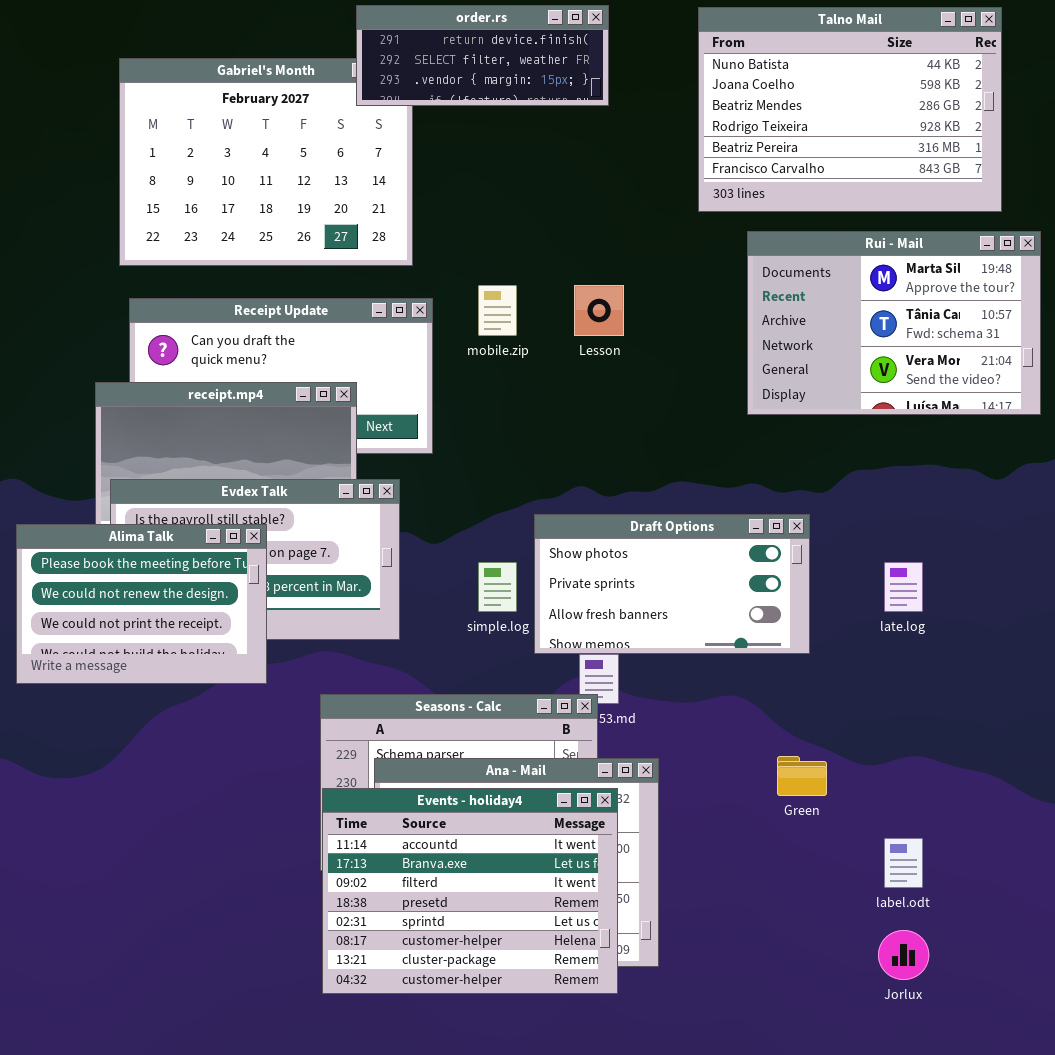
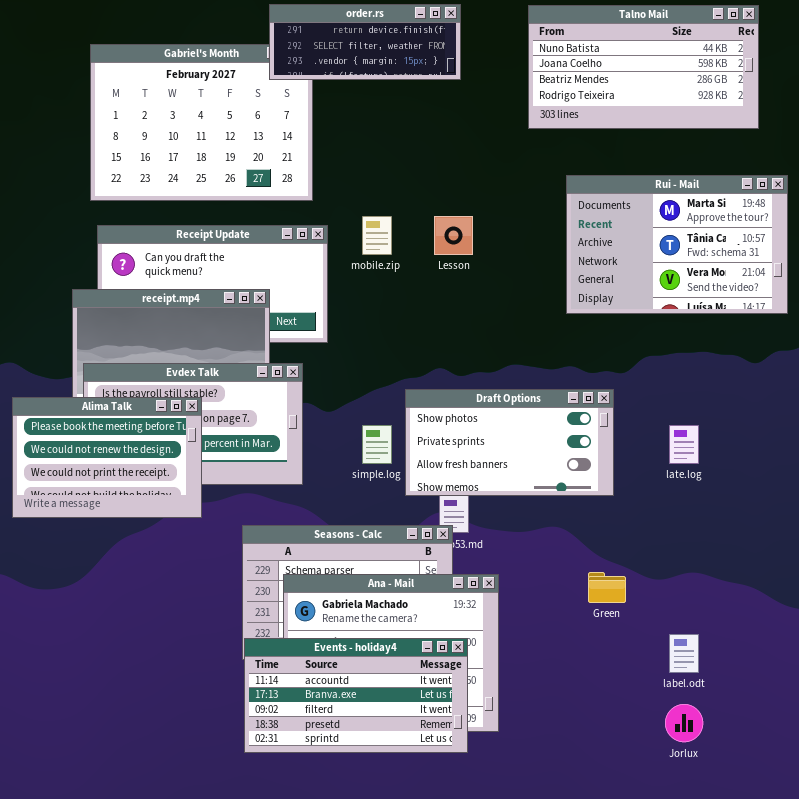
Talno Mail: [698,7,1002,212] -> [528,5,759,129], resized
Events - holiday4: [322,788,618,994] -> [244,638,468,753], resized

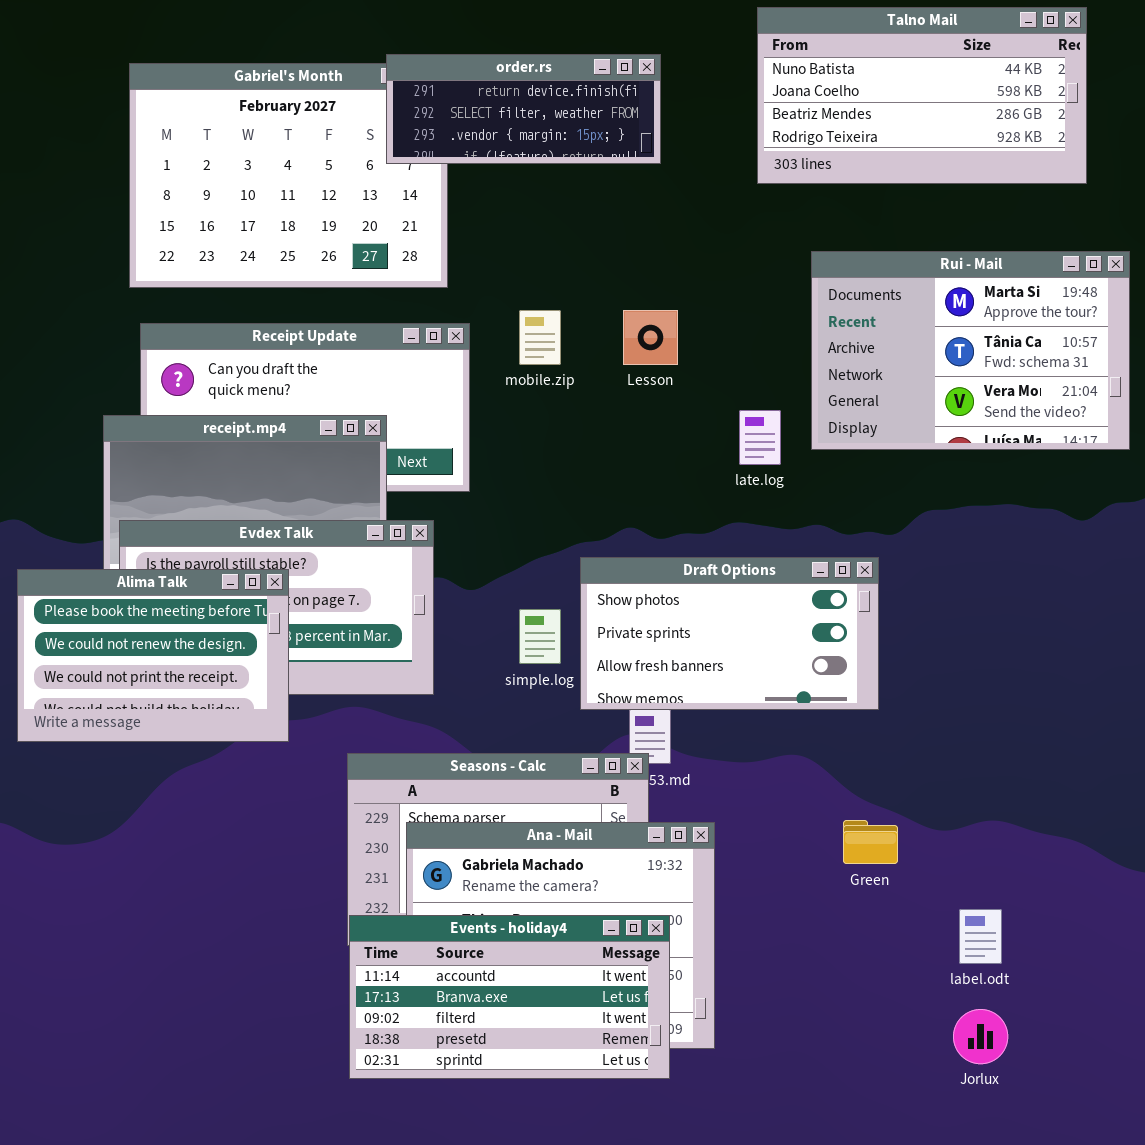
order.rs: [269,4,461,80] -> [386,54,661,164], moved
late.log: [669,425,699,464] -> [739,410,781,465], moved

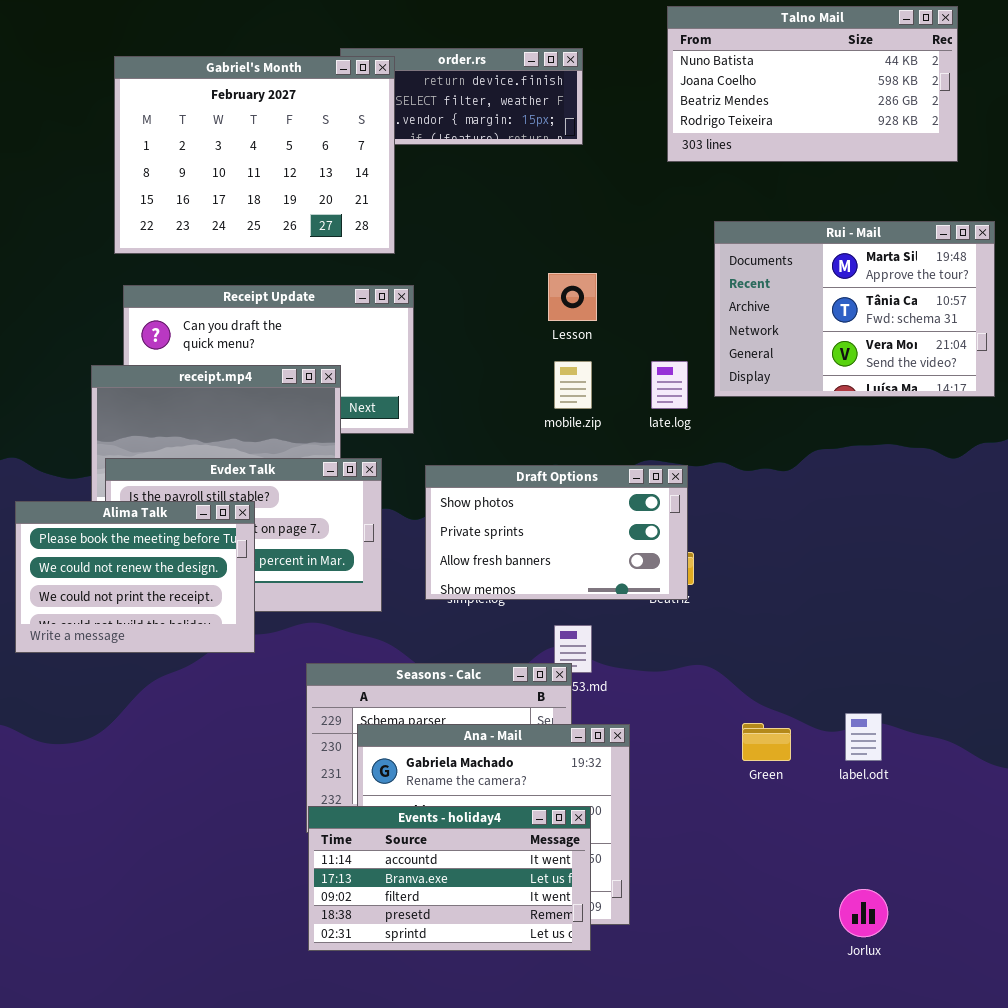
Gabriel's Month: [129,63,448,288] -> [114,56,395,254], raised
mobile.zip: [519,310,561,365] -> [554,361,592,409], moved
Draft Options: [580,557,879,710] -> [425,465,688,600], moved
label.odt: [959,909,1002,964] -> [845,713,882,761], moved

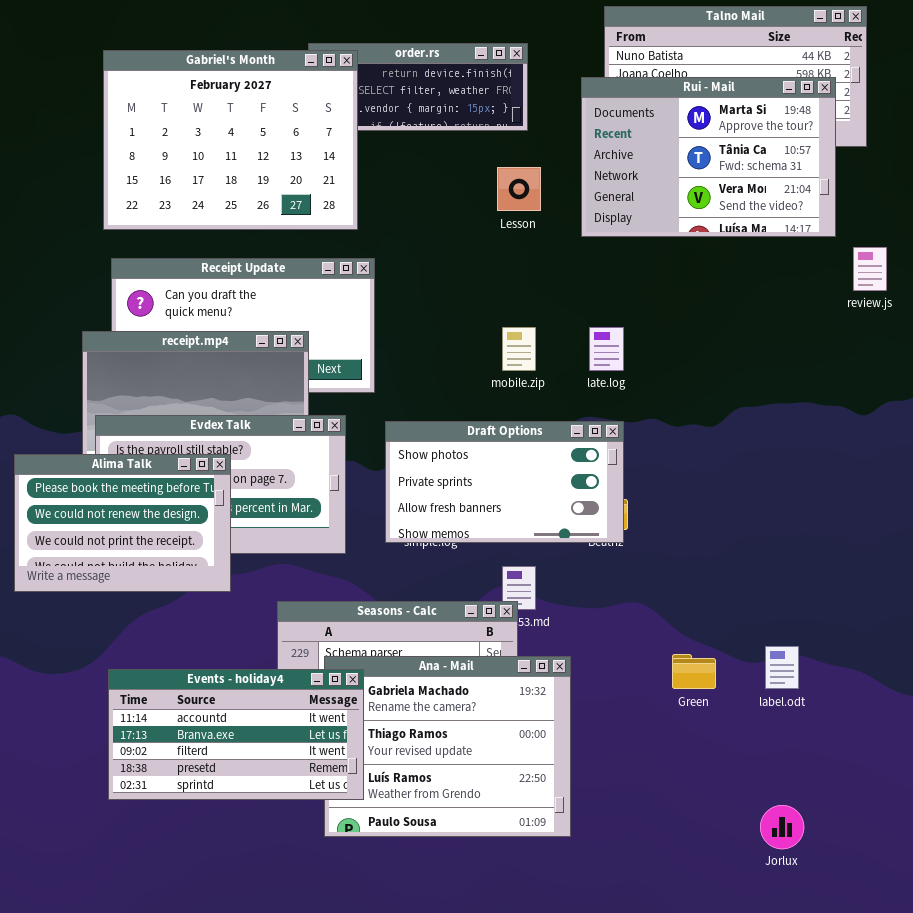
Rui - Mail: [714,221,995,397] -> [581,77,836,237], moved
Lesson: [548,273,597,321] -> [497,167,541,211], moved
Events - holiday4: [308,806,591,951] -> [108,669,364,800], moved

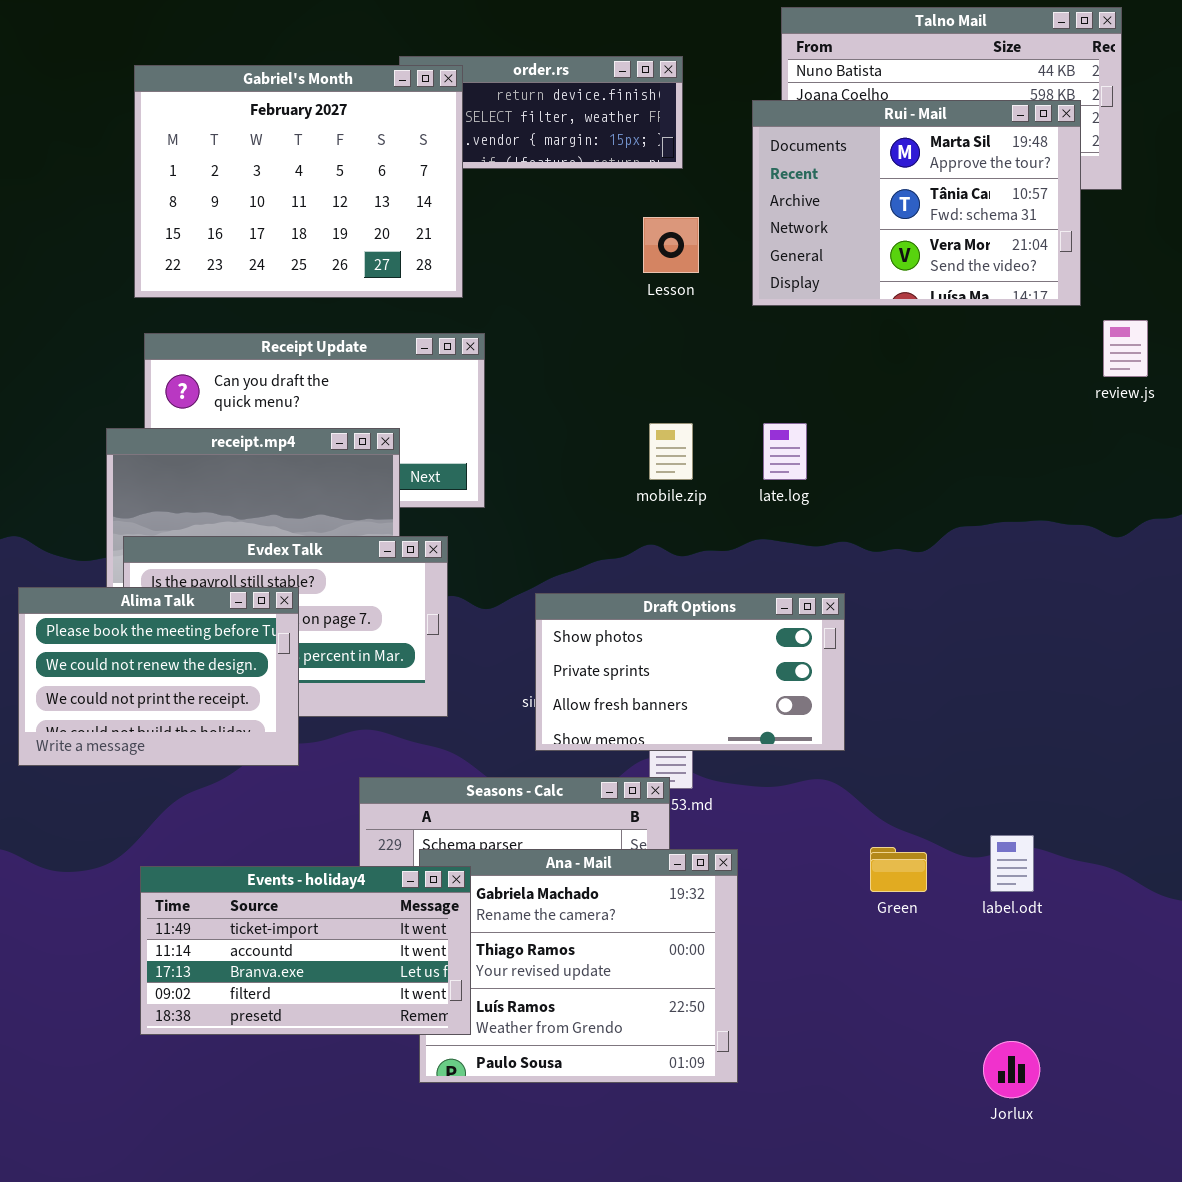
Draft Options: [385,421,624,543] -> [535,593,845,751], moved
Events - holiday4: [108,669,364,800] -> [140,866,471,1035], scrolled up 1 row

